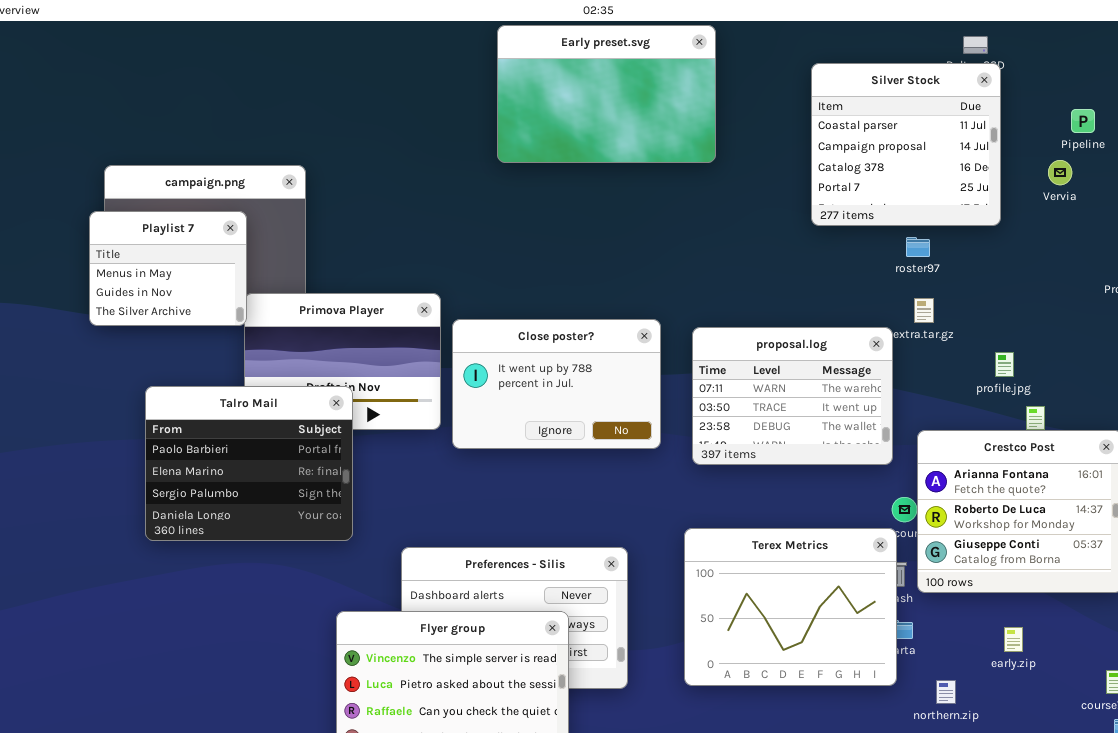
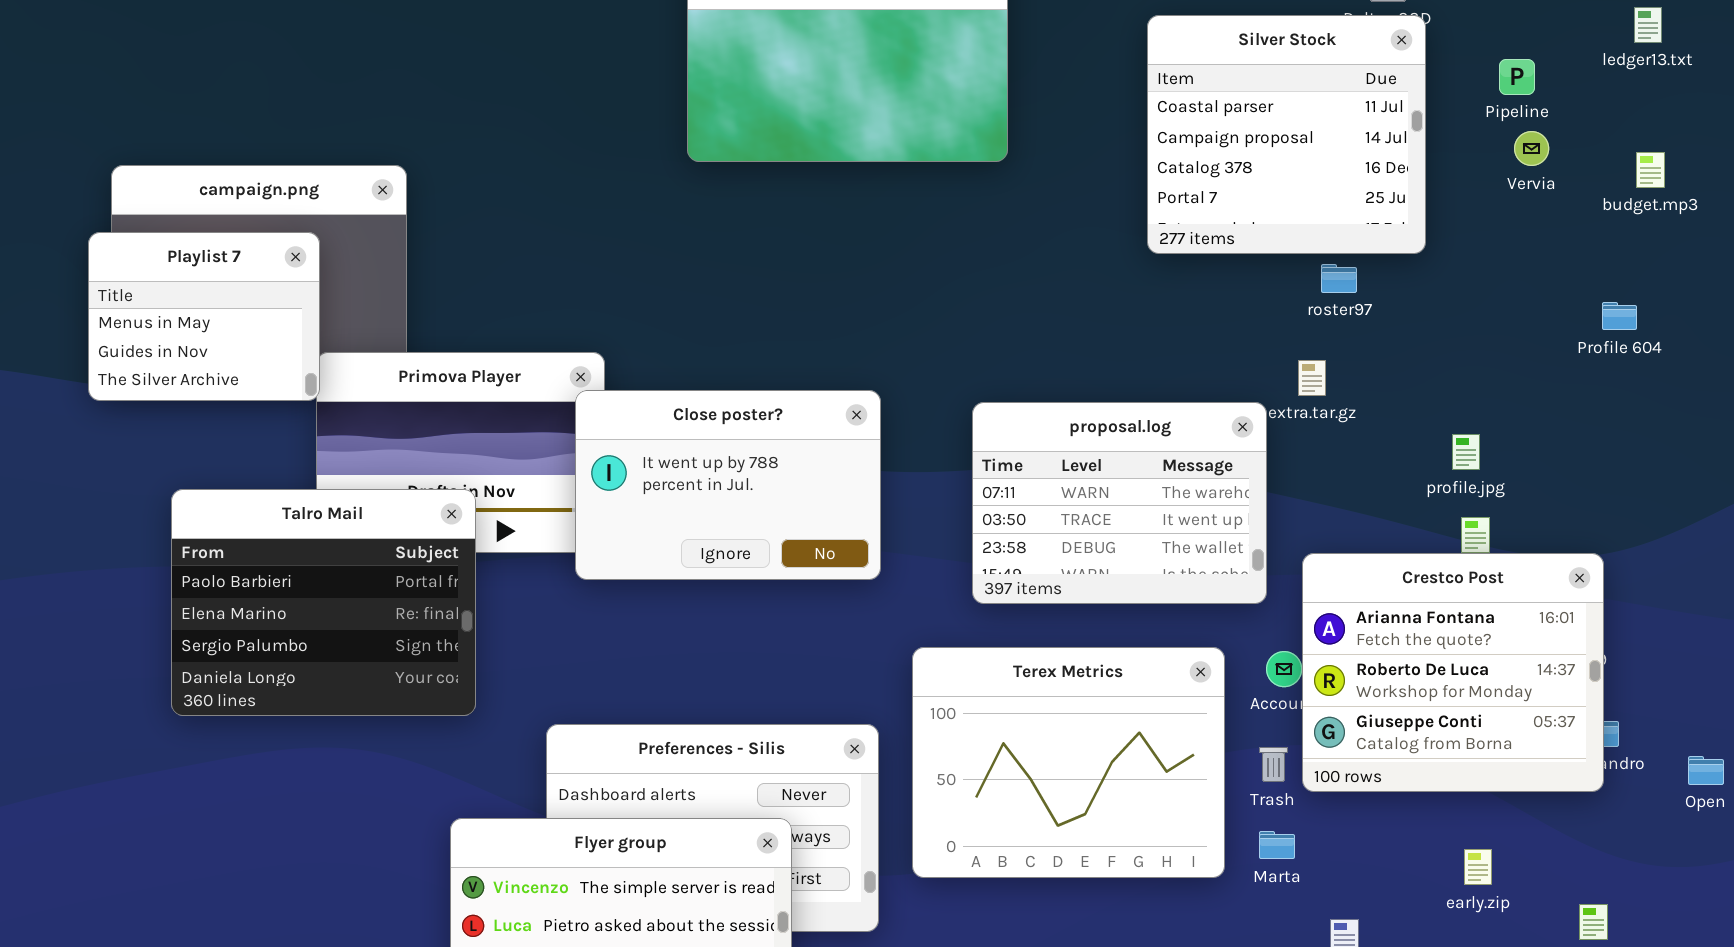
Pipeline: [1071,109,1095,133] -> [1499,59,1535,95], moved
Vervia: [1048,160,1072,185] -> [1514,131,1549,166], moved
roster97: [906,237,930,257] -> [1321,264,1357,293], moved
Close poster?: [452,319,661,449] -> [575,390,881,580], moved
profile.jpg: [995,352,1014,377] -> [1452,434,1480,470], moved
Terex Metrics: [684,528,897,686] -> [912,647,1225,878], moved
early.zip: [1004,627,1023,652] -> [1464,849,1492,885], moved

